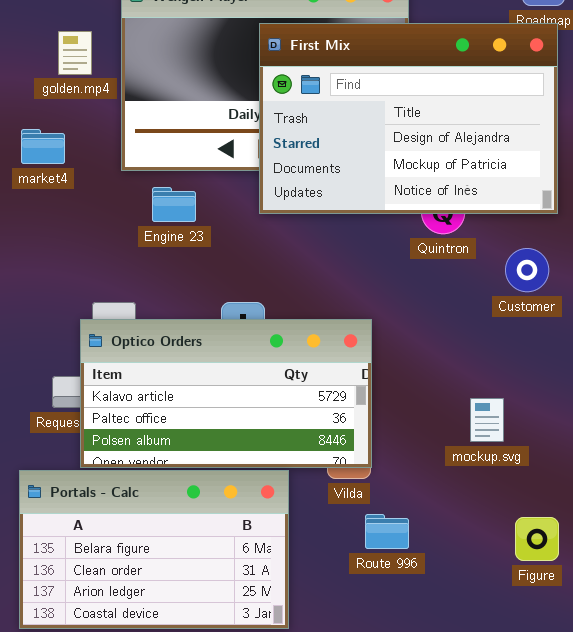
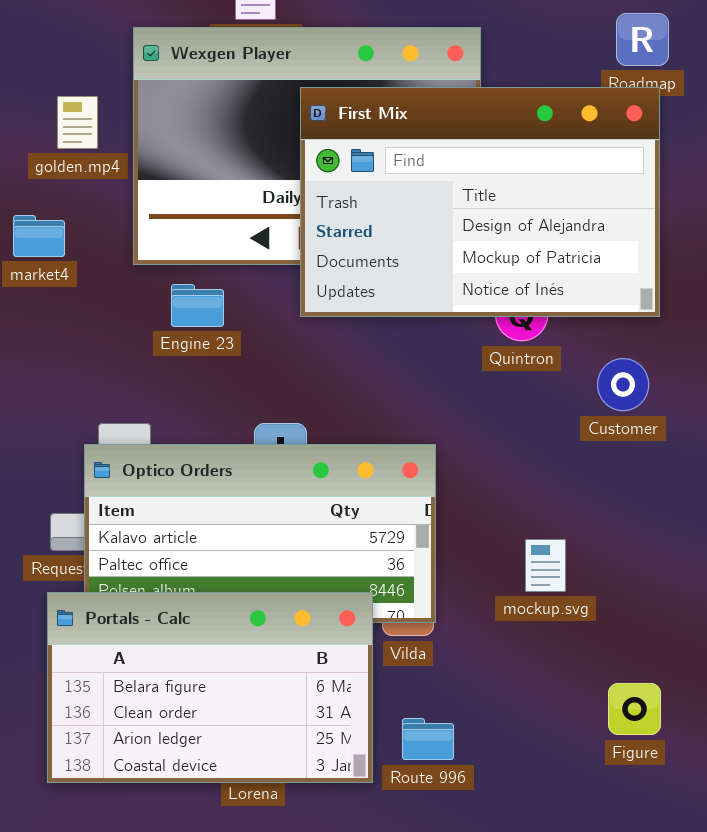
mockup.svg: [470,398,504,442] -> [525,539,566,592], moved
Portals - Calc: [19,470,289,629] -> [47,592,373,783], moved
Route 996: [365,514,409,549] -> [402,718,454,760], moved

